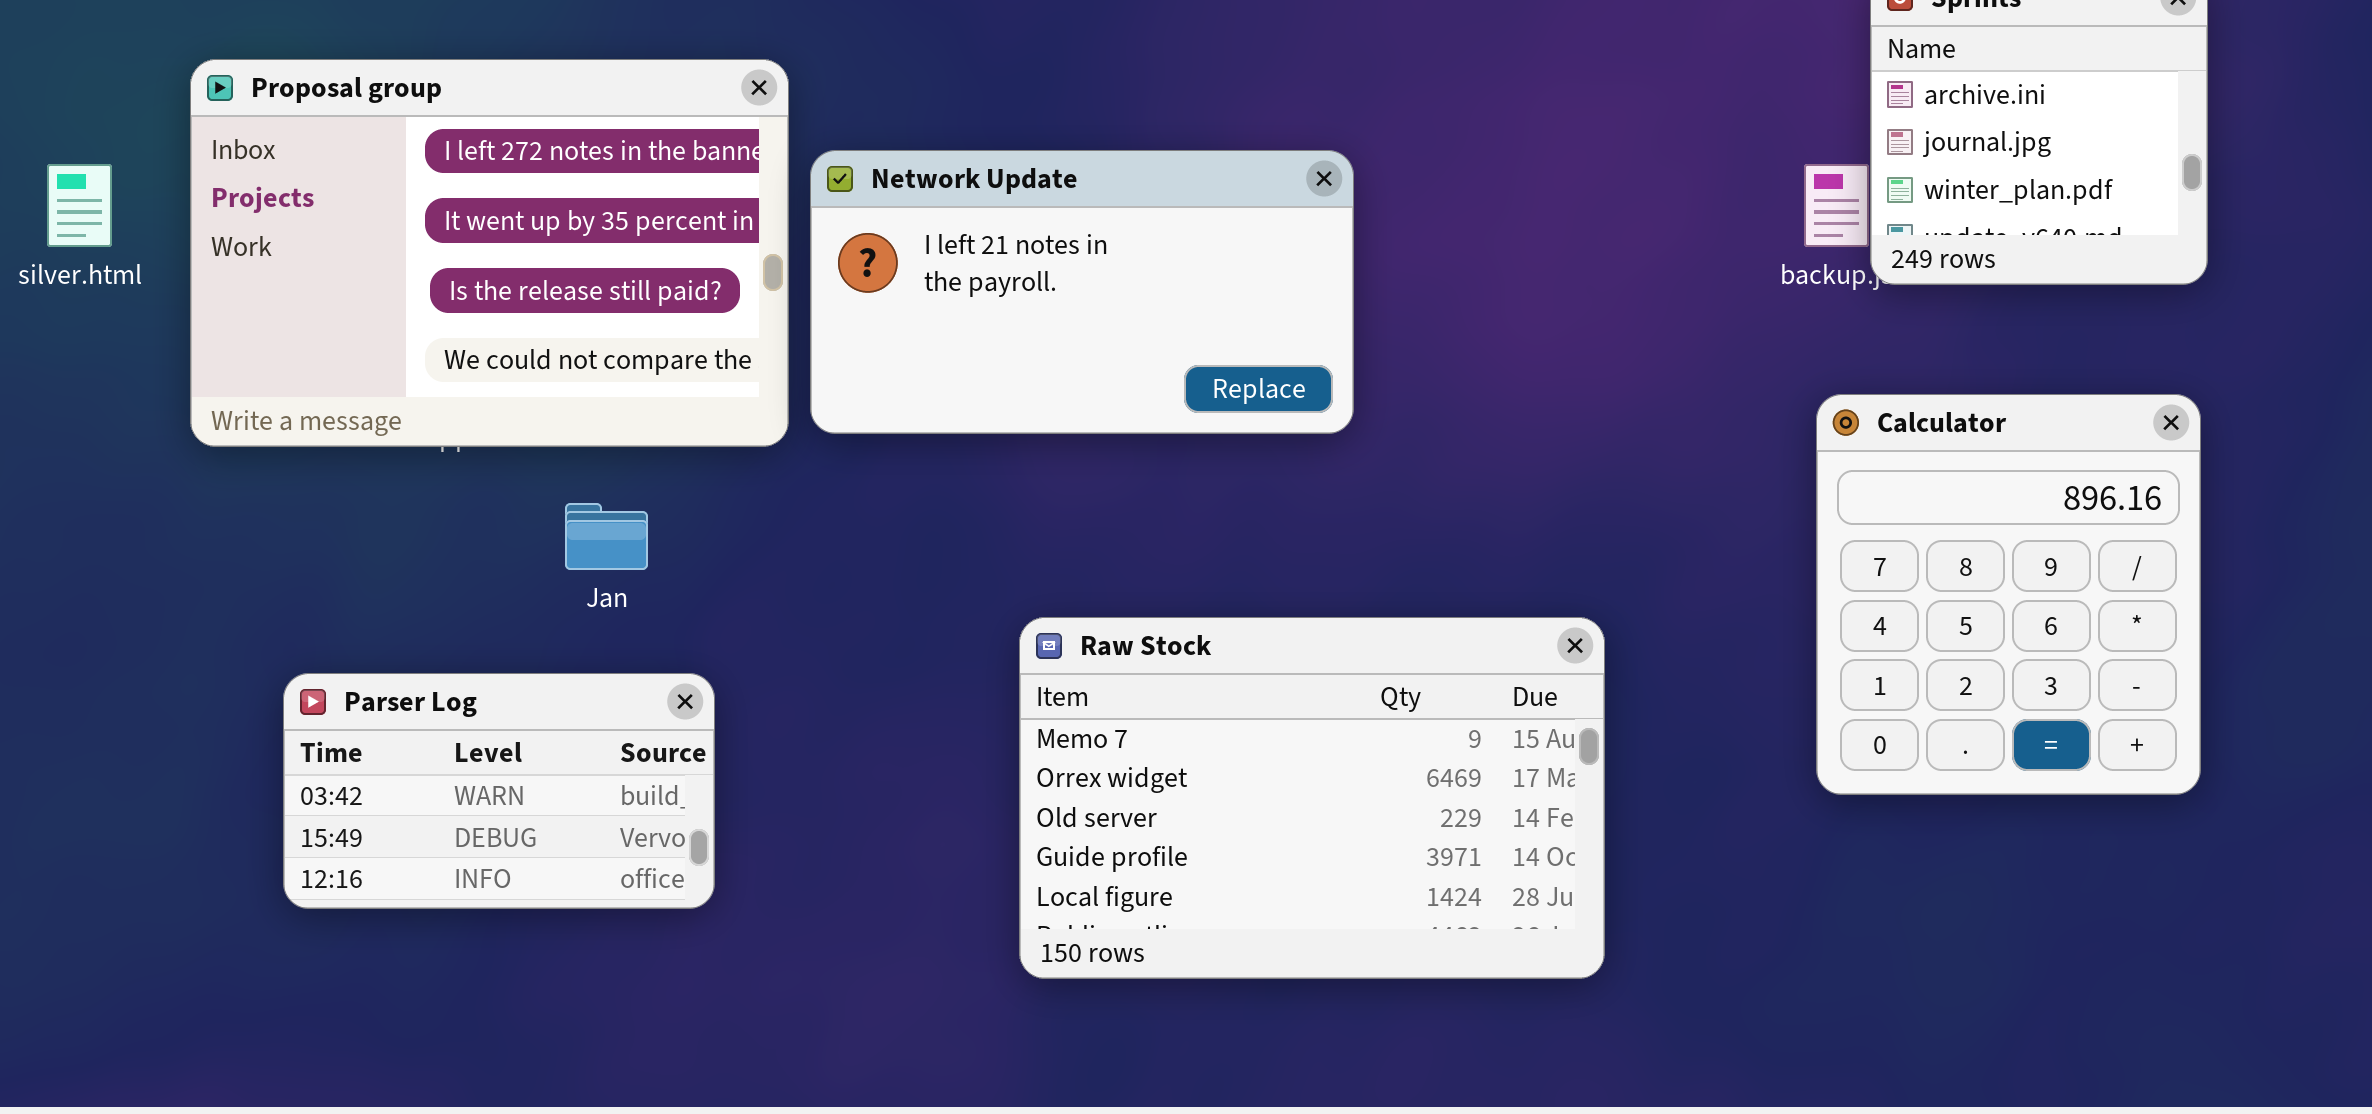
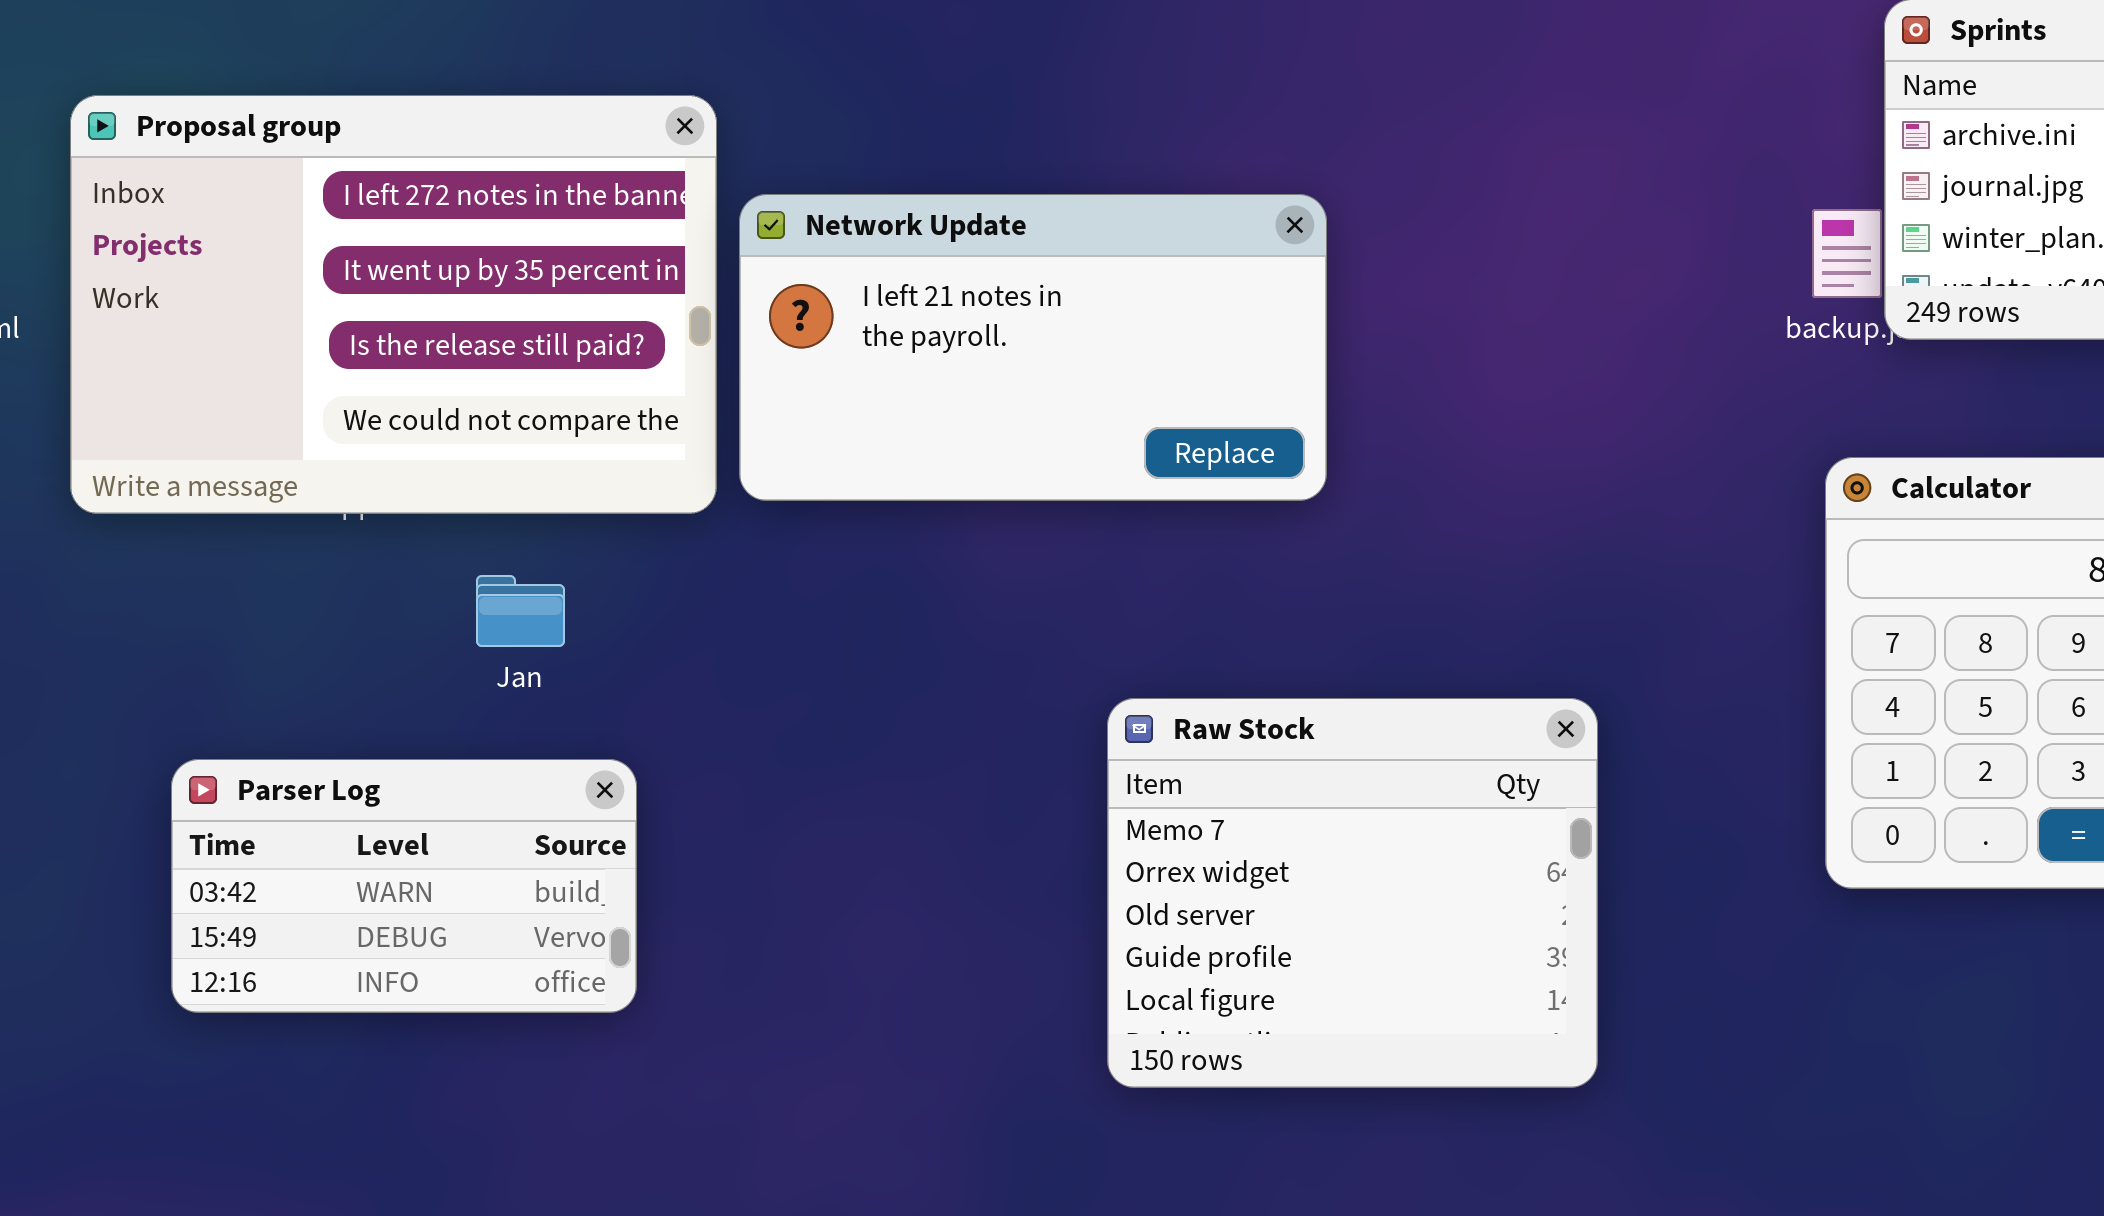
Raw Stock: [1019,617,1605,979] -> [1107,698,1598,1088], resized

